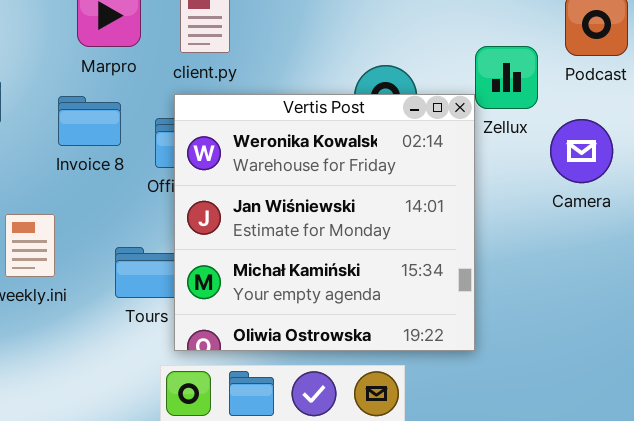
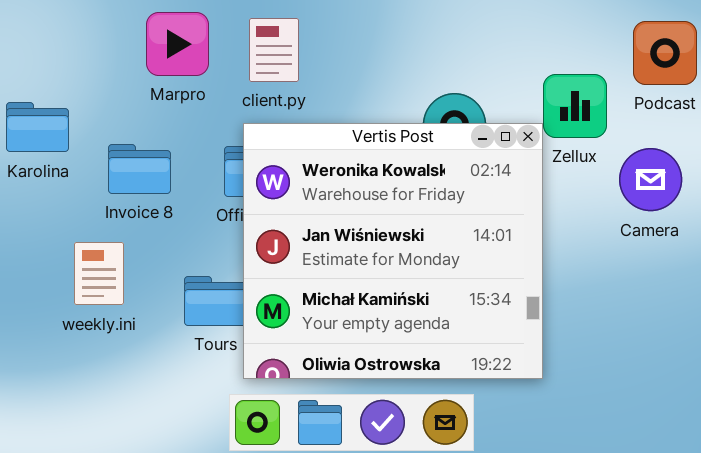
Invoice 8: [58,96,121,146] -> [108,144,171,194], moved

